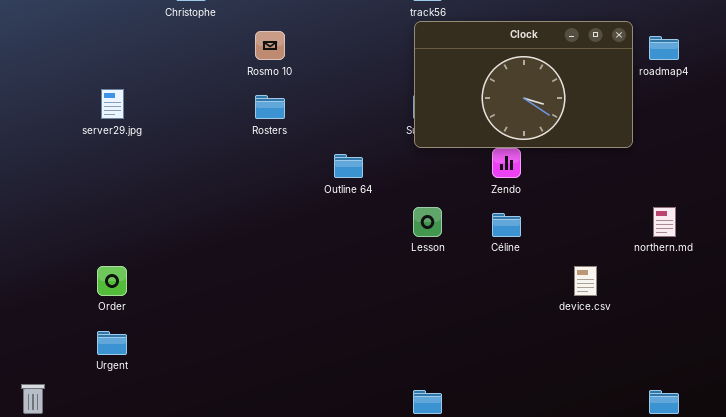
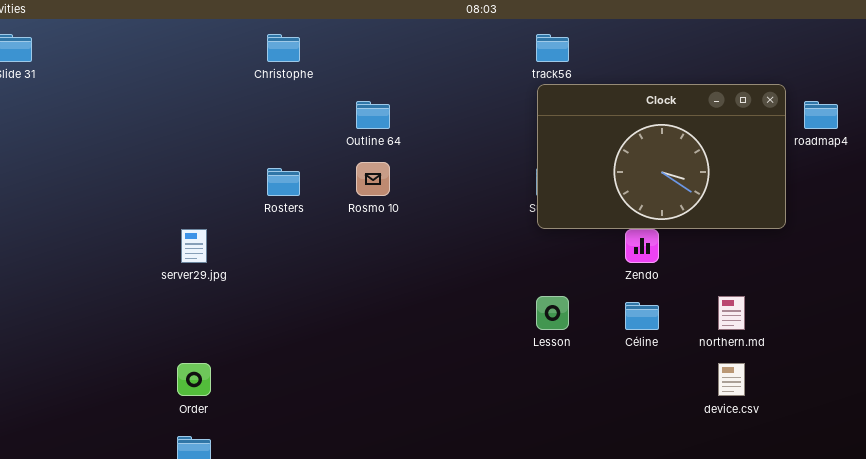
Rosmo 10: [255,31,285,60] -> [356,162,390,196], moved
server29.jpg: [101,89,124,119] -> [181,229,207,263], moved
Rosters: [255,95,285,119] -> [267,168,300,196], moved
Outline 64: [334,154,363,178] -> [356,101,390,129], moved
northern.md: [653,207,676,237] -> [718,296,745,330], moved

